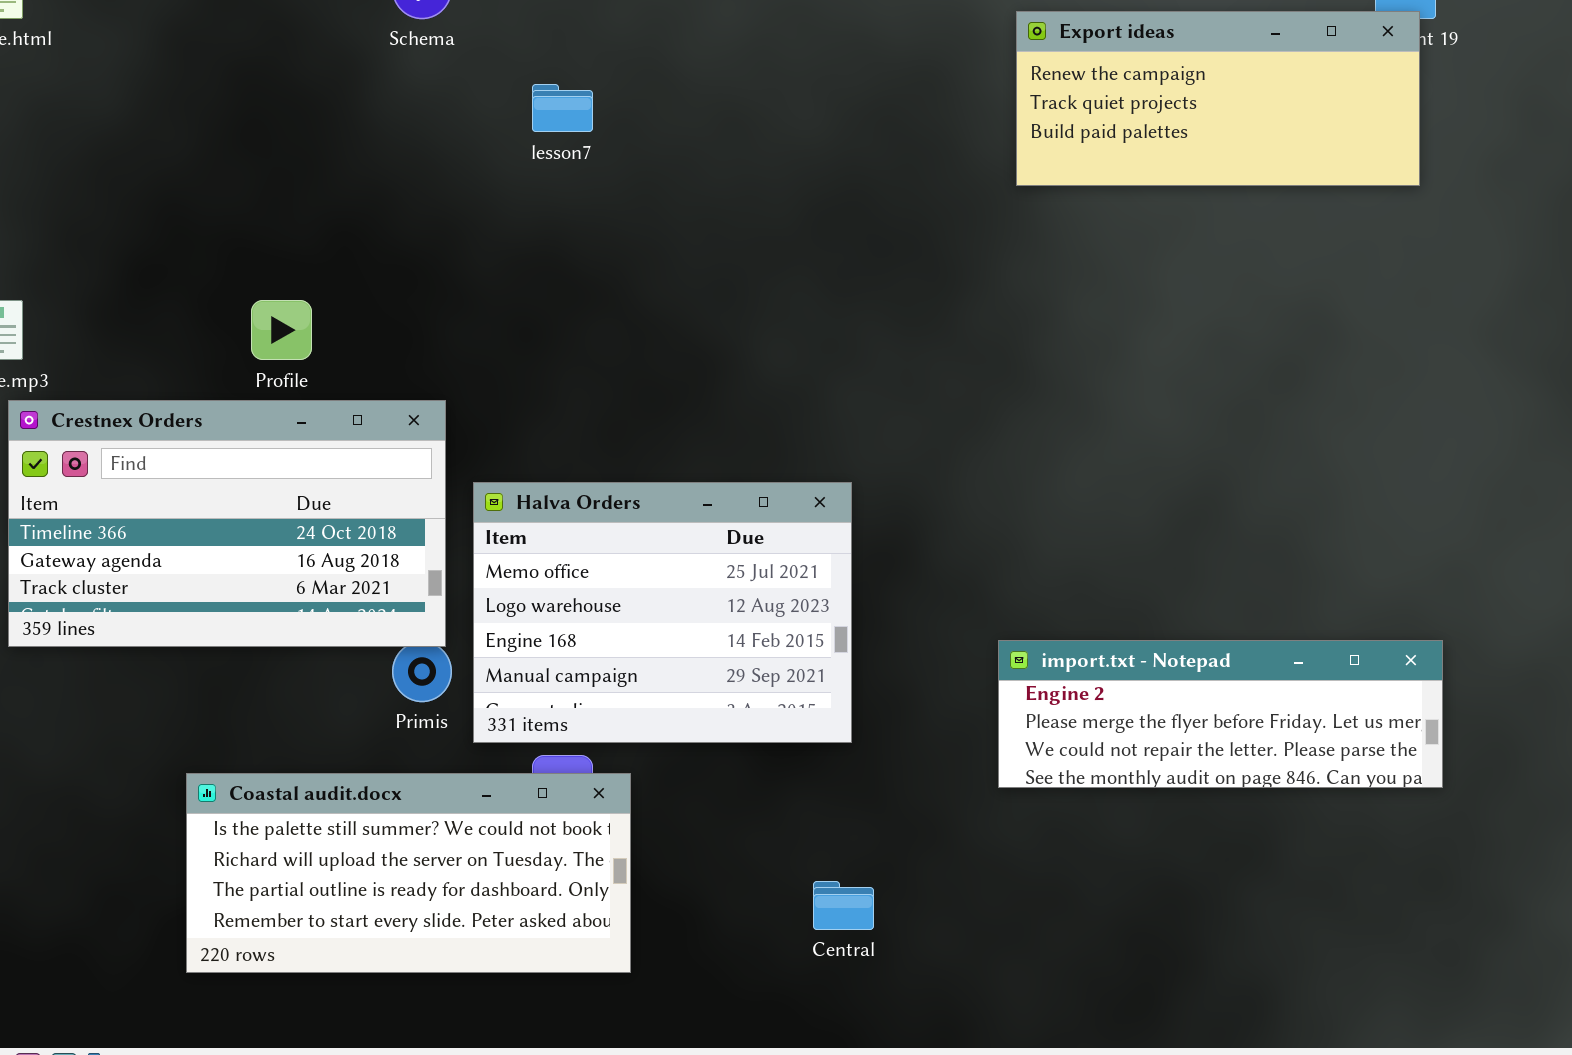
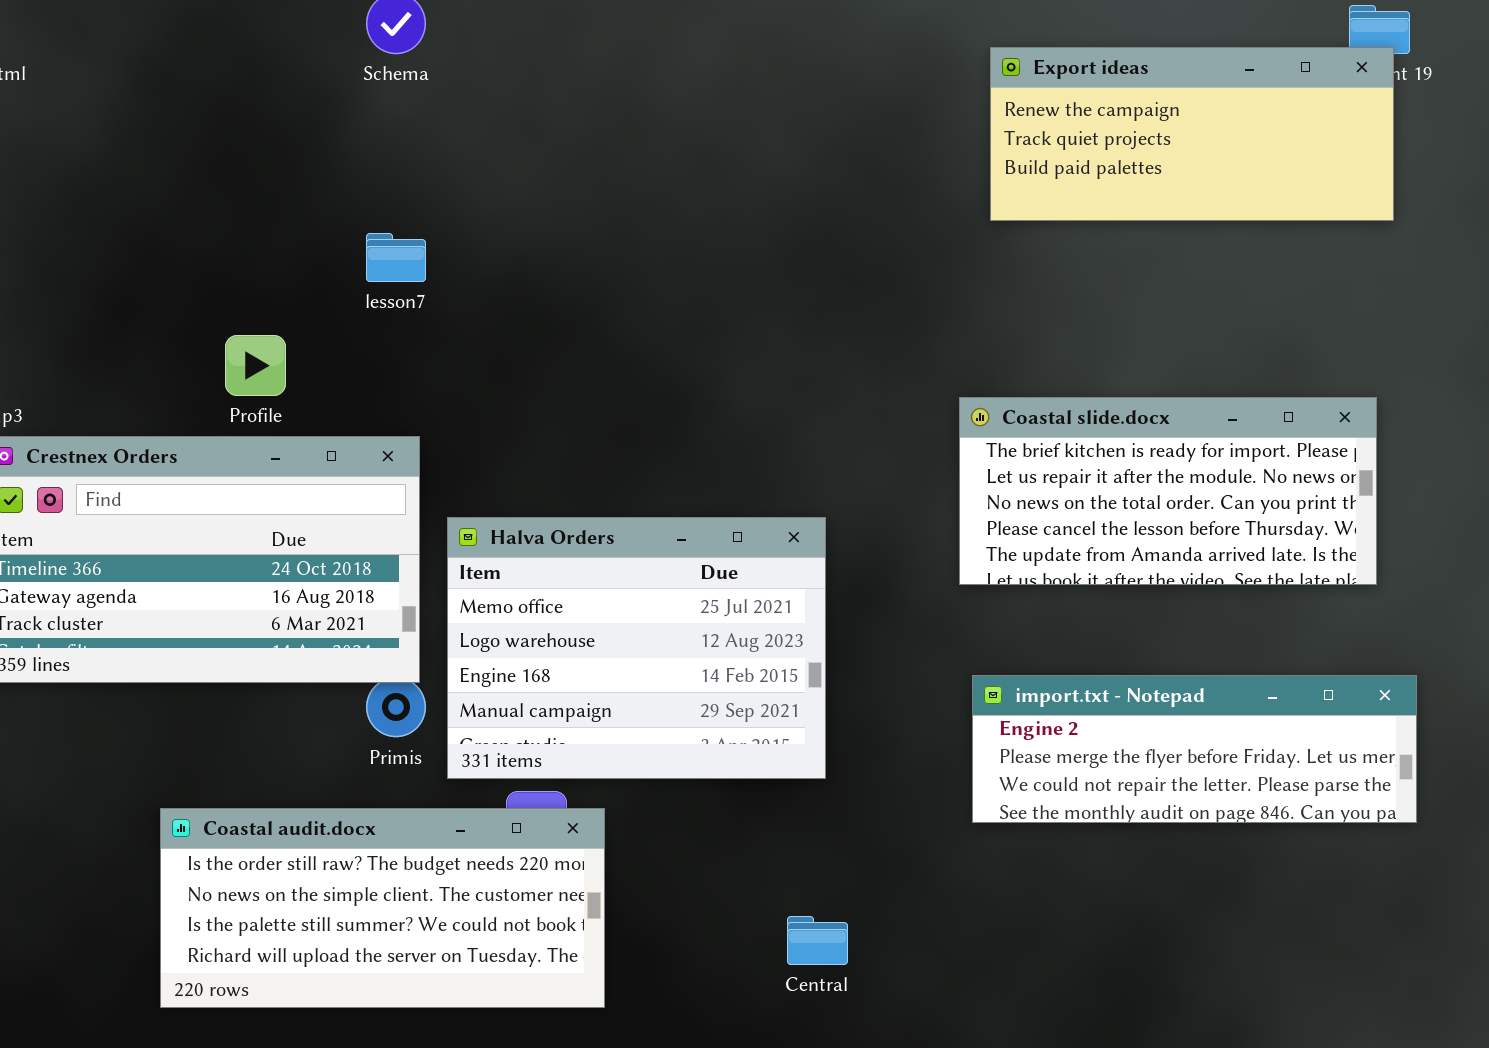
lesson7: [532,84,593,132] -> [366,233,426,282], moved
Coastal slide.docx: none -> [959,397,1377,585], opened
Coastal audit.docx: [186,773,631,973] -> [160,808,605,1008], scrolled up 2 rows

